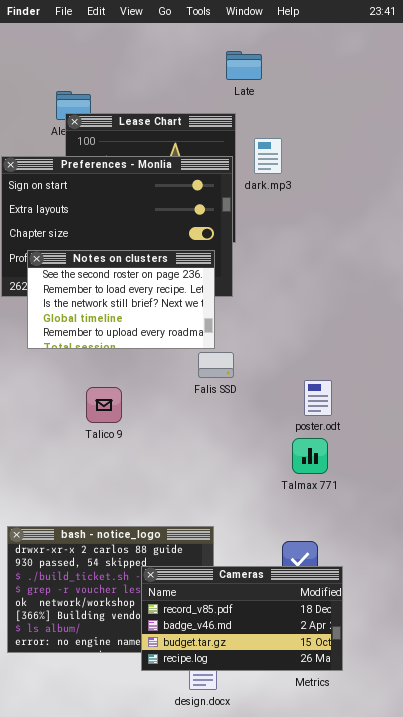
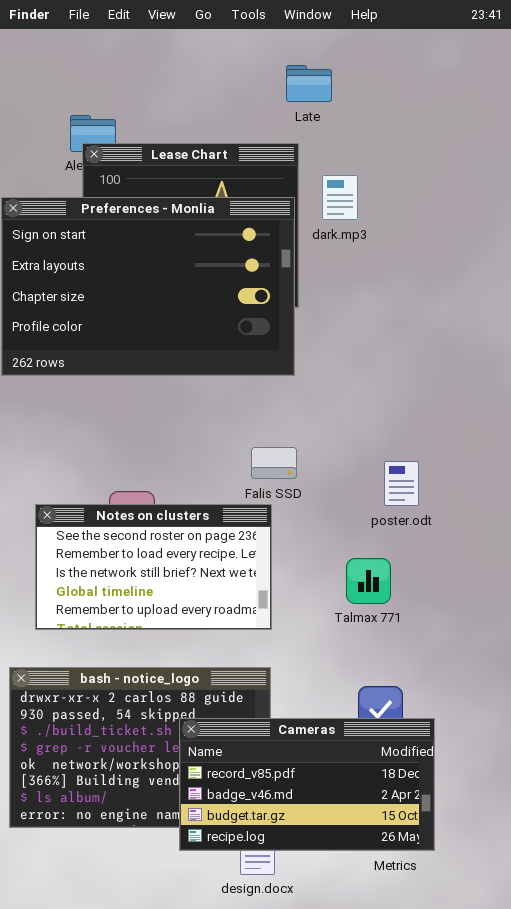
Notes on clusters: [27,250,215,349] -> [35,504,272,630], moved
poster.odt: [304,380,332,416] -> [384,461,419,506], moved
Talmax 771: [292,438,328,474] -> [346,558,391,604], moved

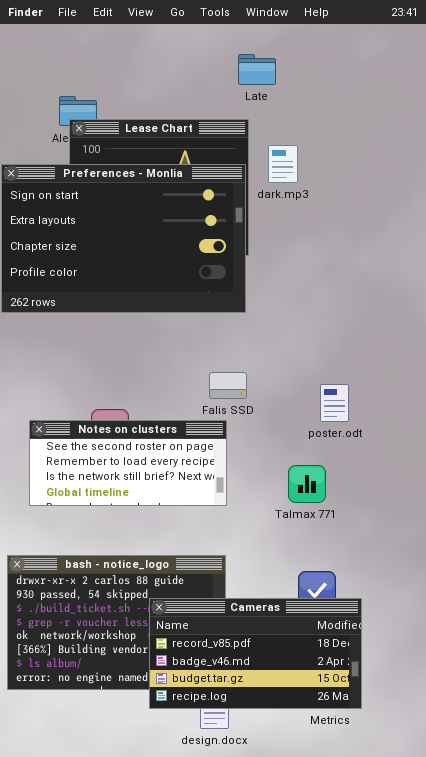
Notes on clusters: [35,504,272,630] -> [29,420,227,506], resized

